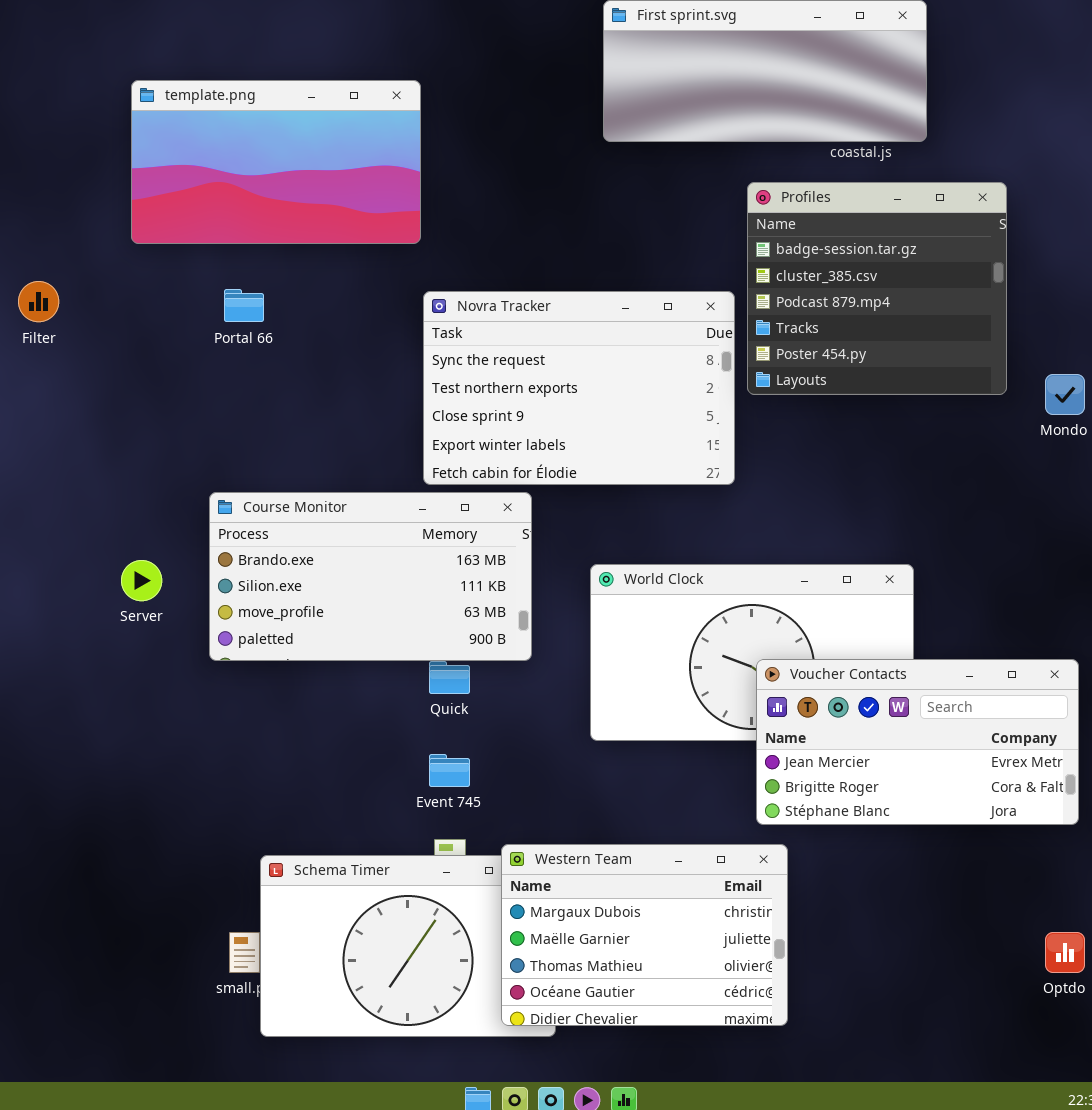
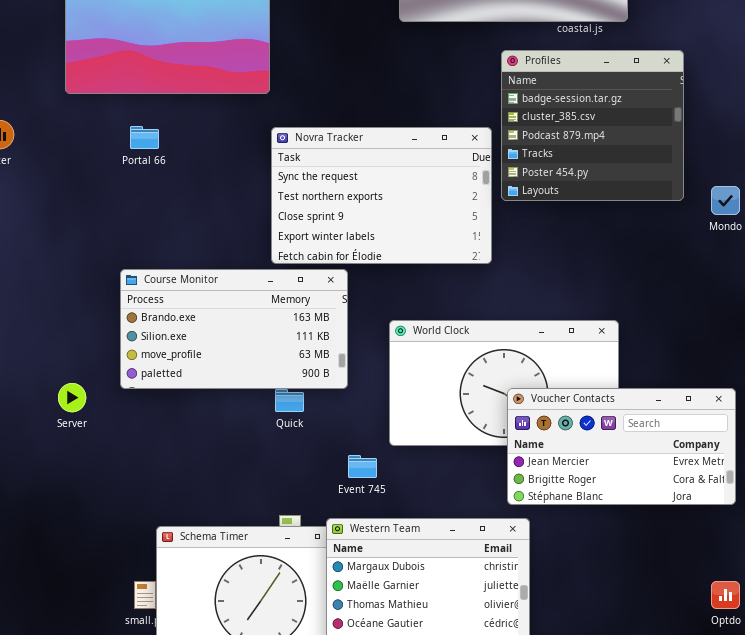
Server: [121,560,162,601] -> [58,383,86,412], moved
Event 745: [429,754,470,787] -> [348,455,377,478], moved

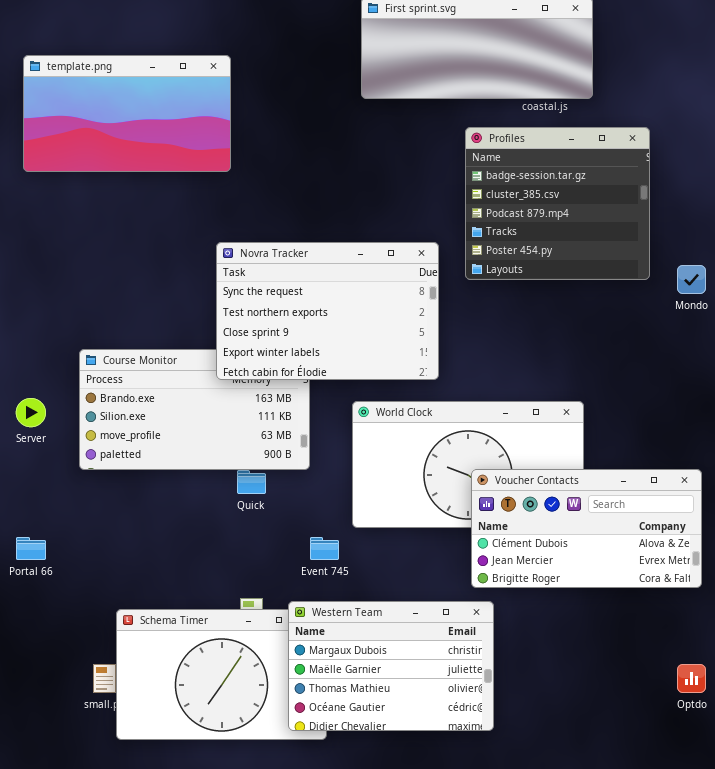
Portal 66: [130,126,159,149] -> [16,537,46,560], moved
Novra Tracker: [271,127,492,264] -> [216,242,439,380], moved
Server: [58,383,86,412] -> [16,398,46,427], moved
Voucher Contacts: [507,388,736,505] -> [471,469,702,588], scrolled up 1 row

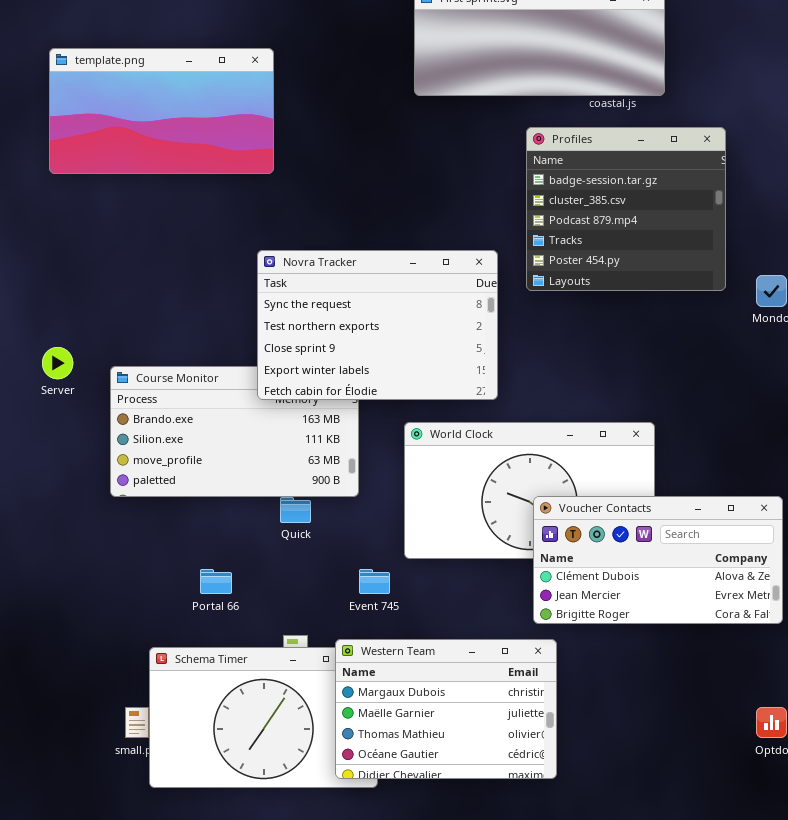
Server: [16,398,46,427] -> [42,347,73,379], moved
Portal 66: [16,537,46,560] -> [200,569,232,594], moved

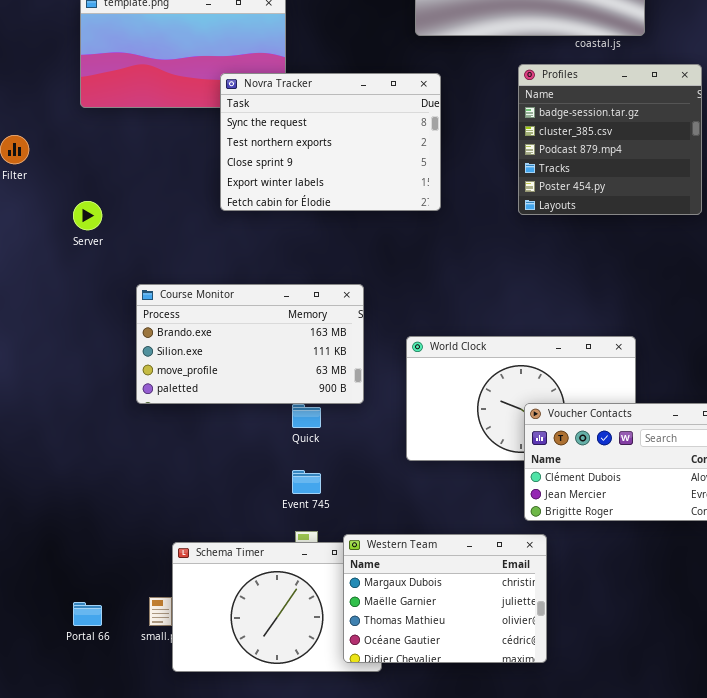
Novra Tracker: [257,250,498,400] -> [220,73,441,211], moved
Server: [42,347,73,379] -> [73,201,102,230], moved
Portal 66: [200,569,232,594] -> [73,602,102,626], moved
Event 745: [359,569,390,594] -> [292,470,321,494], moved

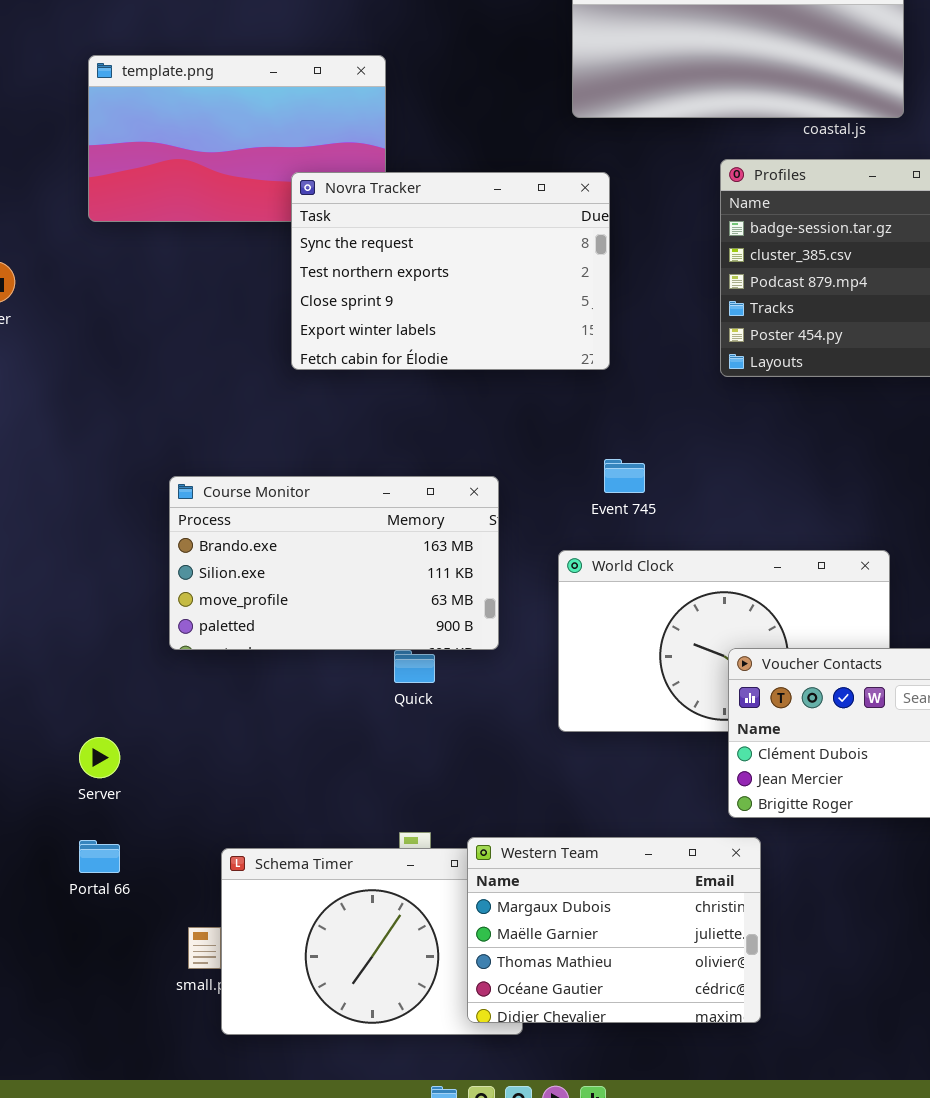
Server: [73,201,102,230] -> [79,737,120,778], moved
Event 745: [292,470,321,494] -> [604,459,645,493], moved
Portal 66: [73,602,102,626] -> [79,840,120,873], moved

